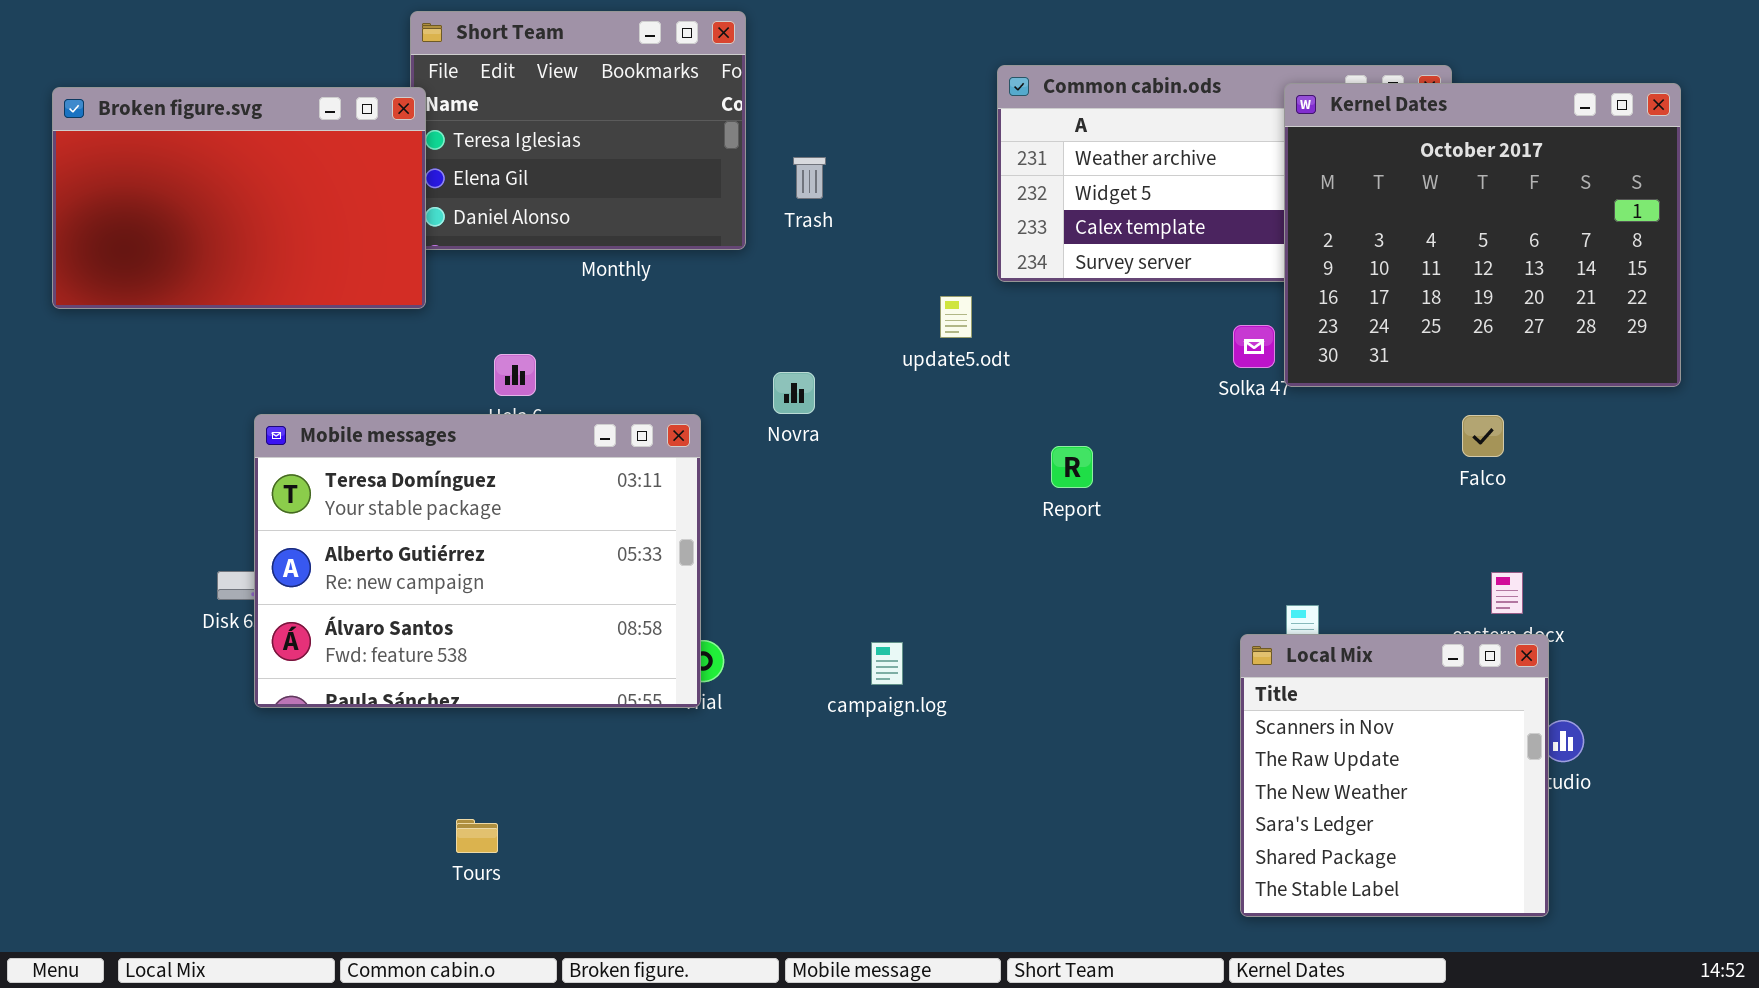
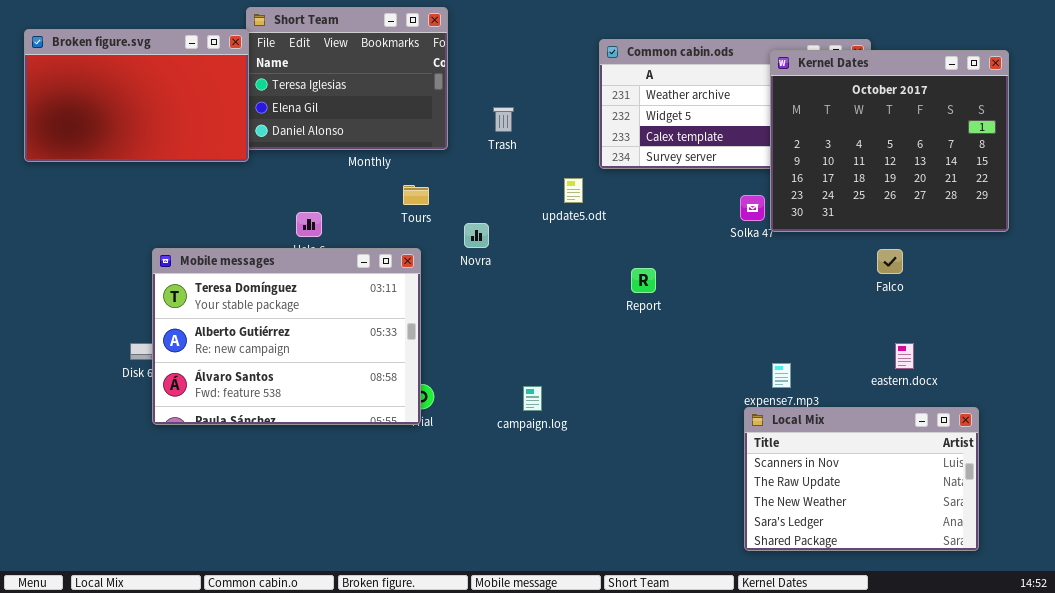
Broken figure.svg: [52,87,426,309] -> [24,29,249,162], moved
Trash: [793,157,826,199] -> [493,107,514,132], moved
Local Mix: [1240,634,1549,917] -> [744,407,979,551], resized
Tours: [456,819,498,853] -> [403,185,429,205], moved

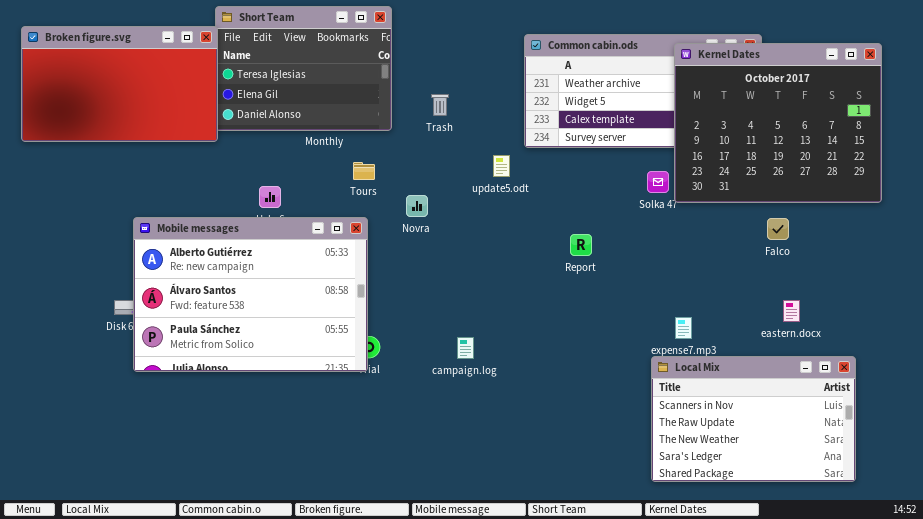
Mobile messages: [152,248,421,425] -> [133,217,368,372], scrolled down 1 row
Report: [631,268,656,293] -> [570,234,592,256], moved

